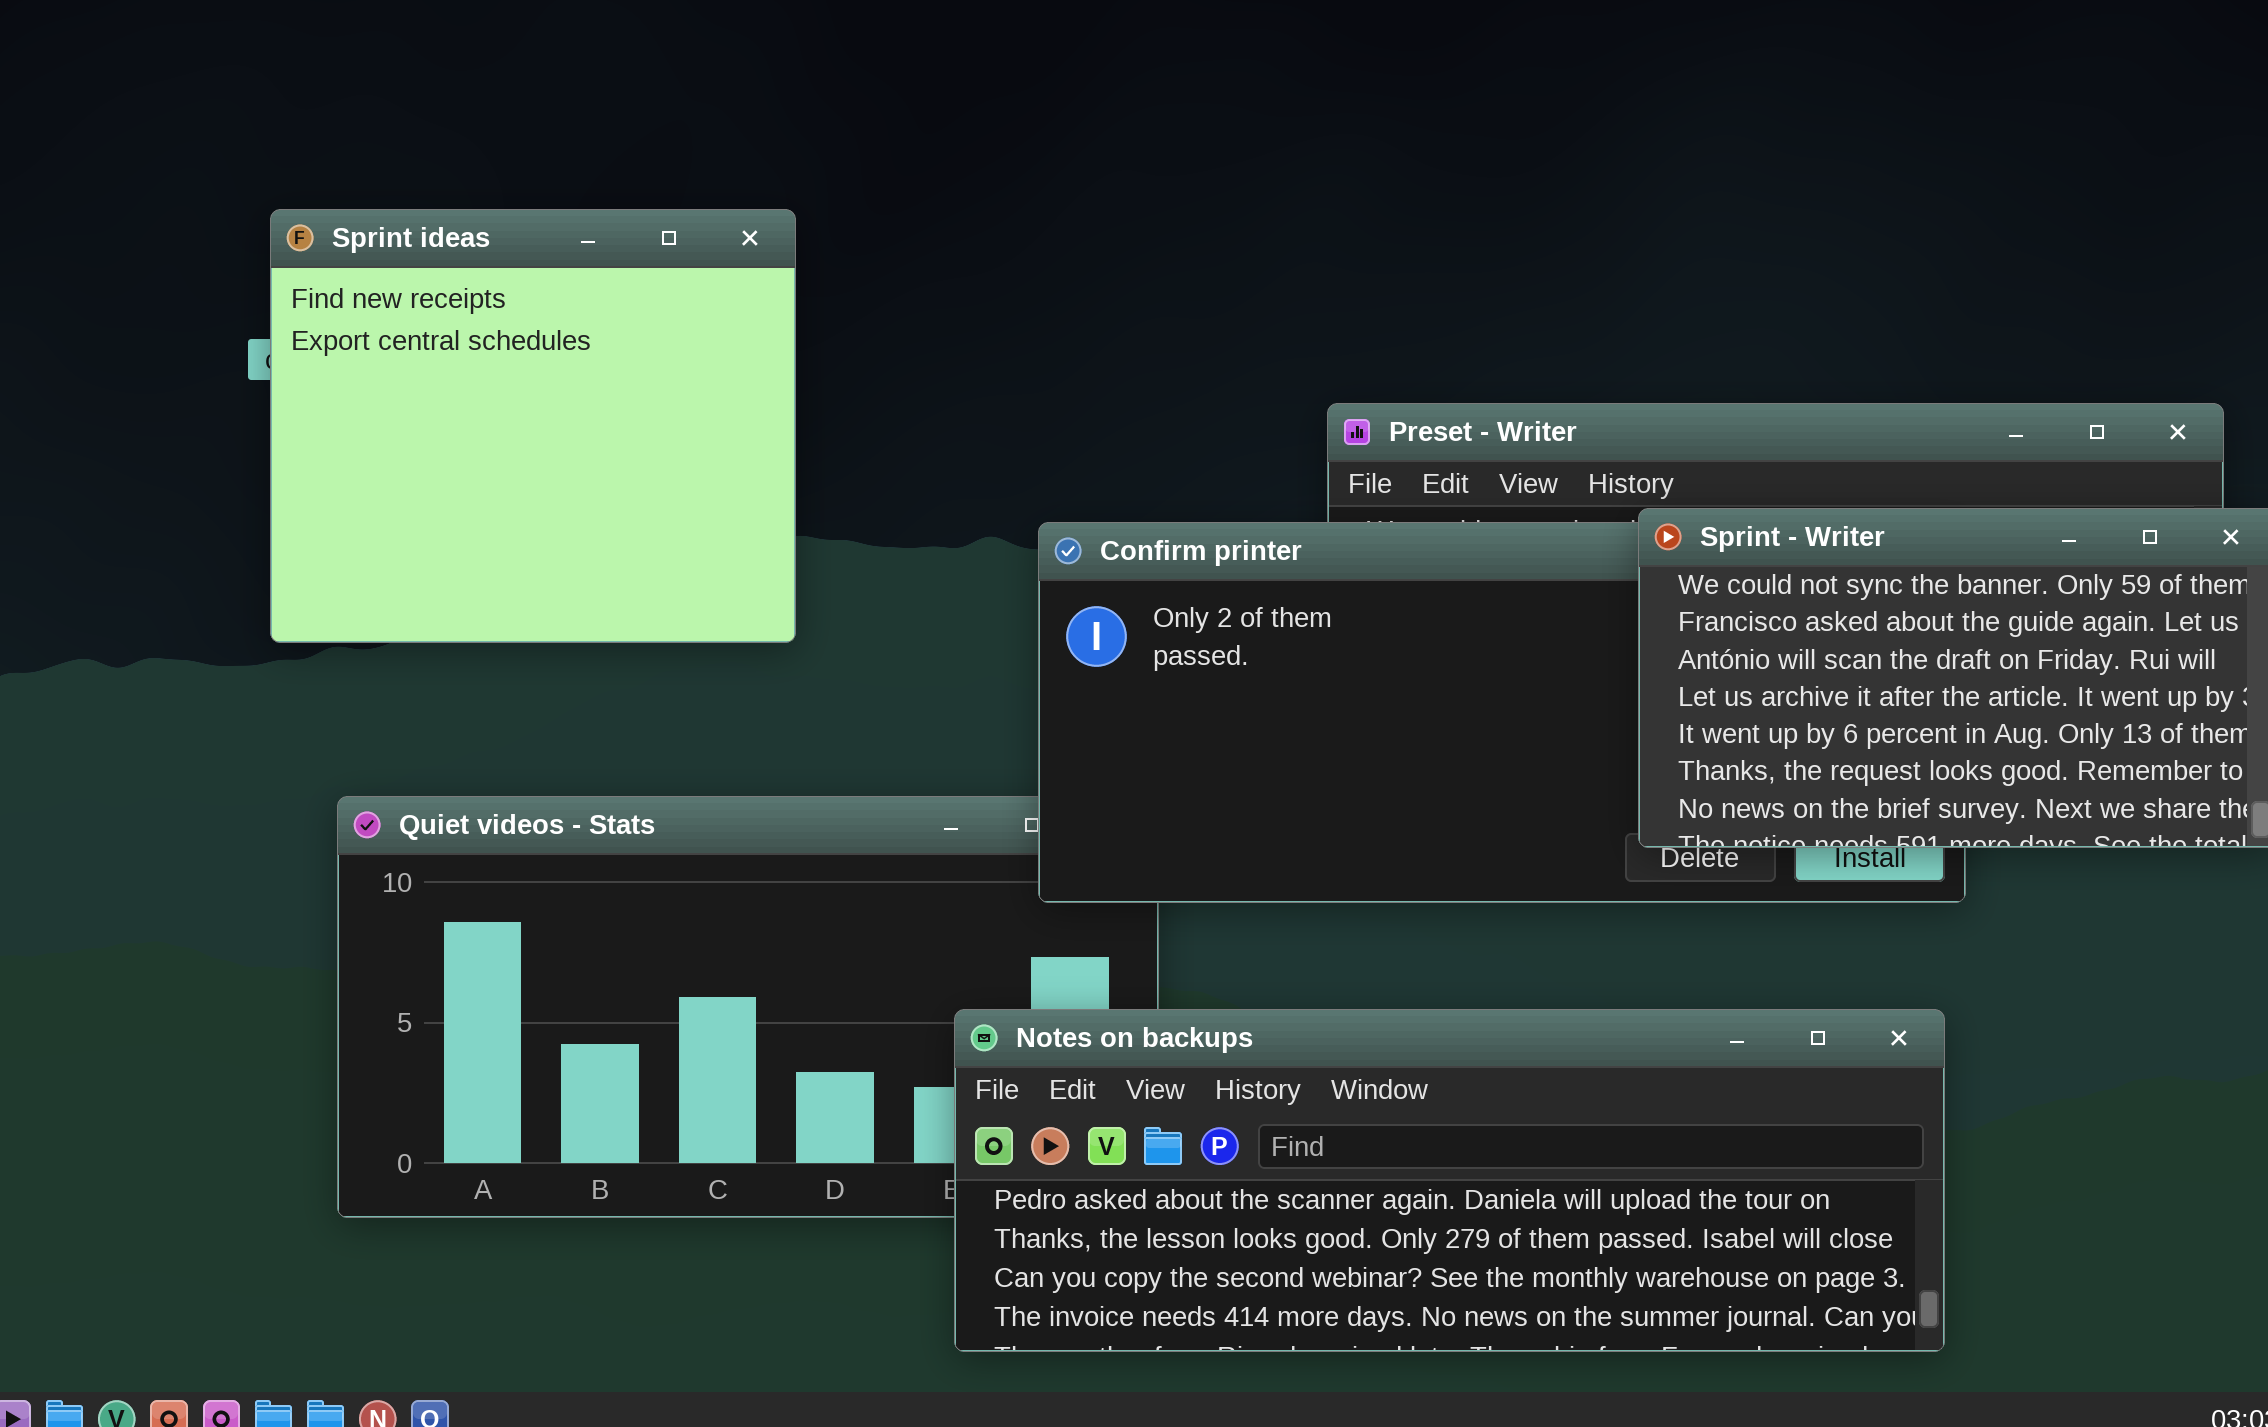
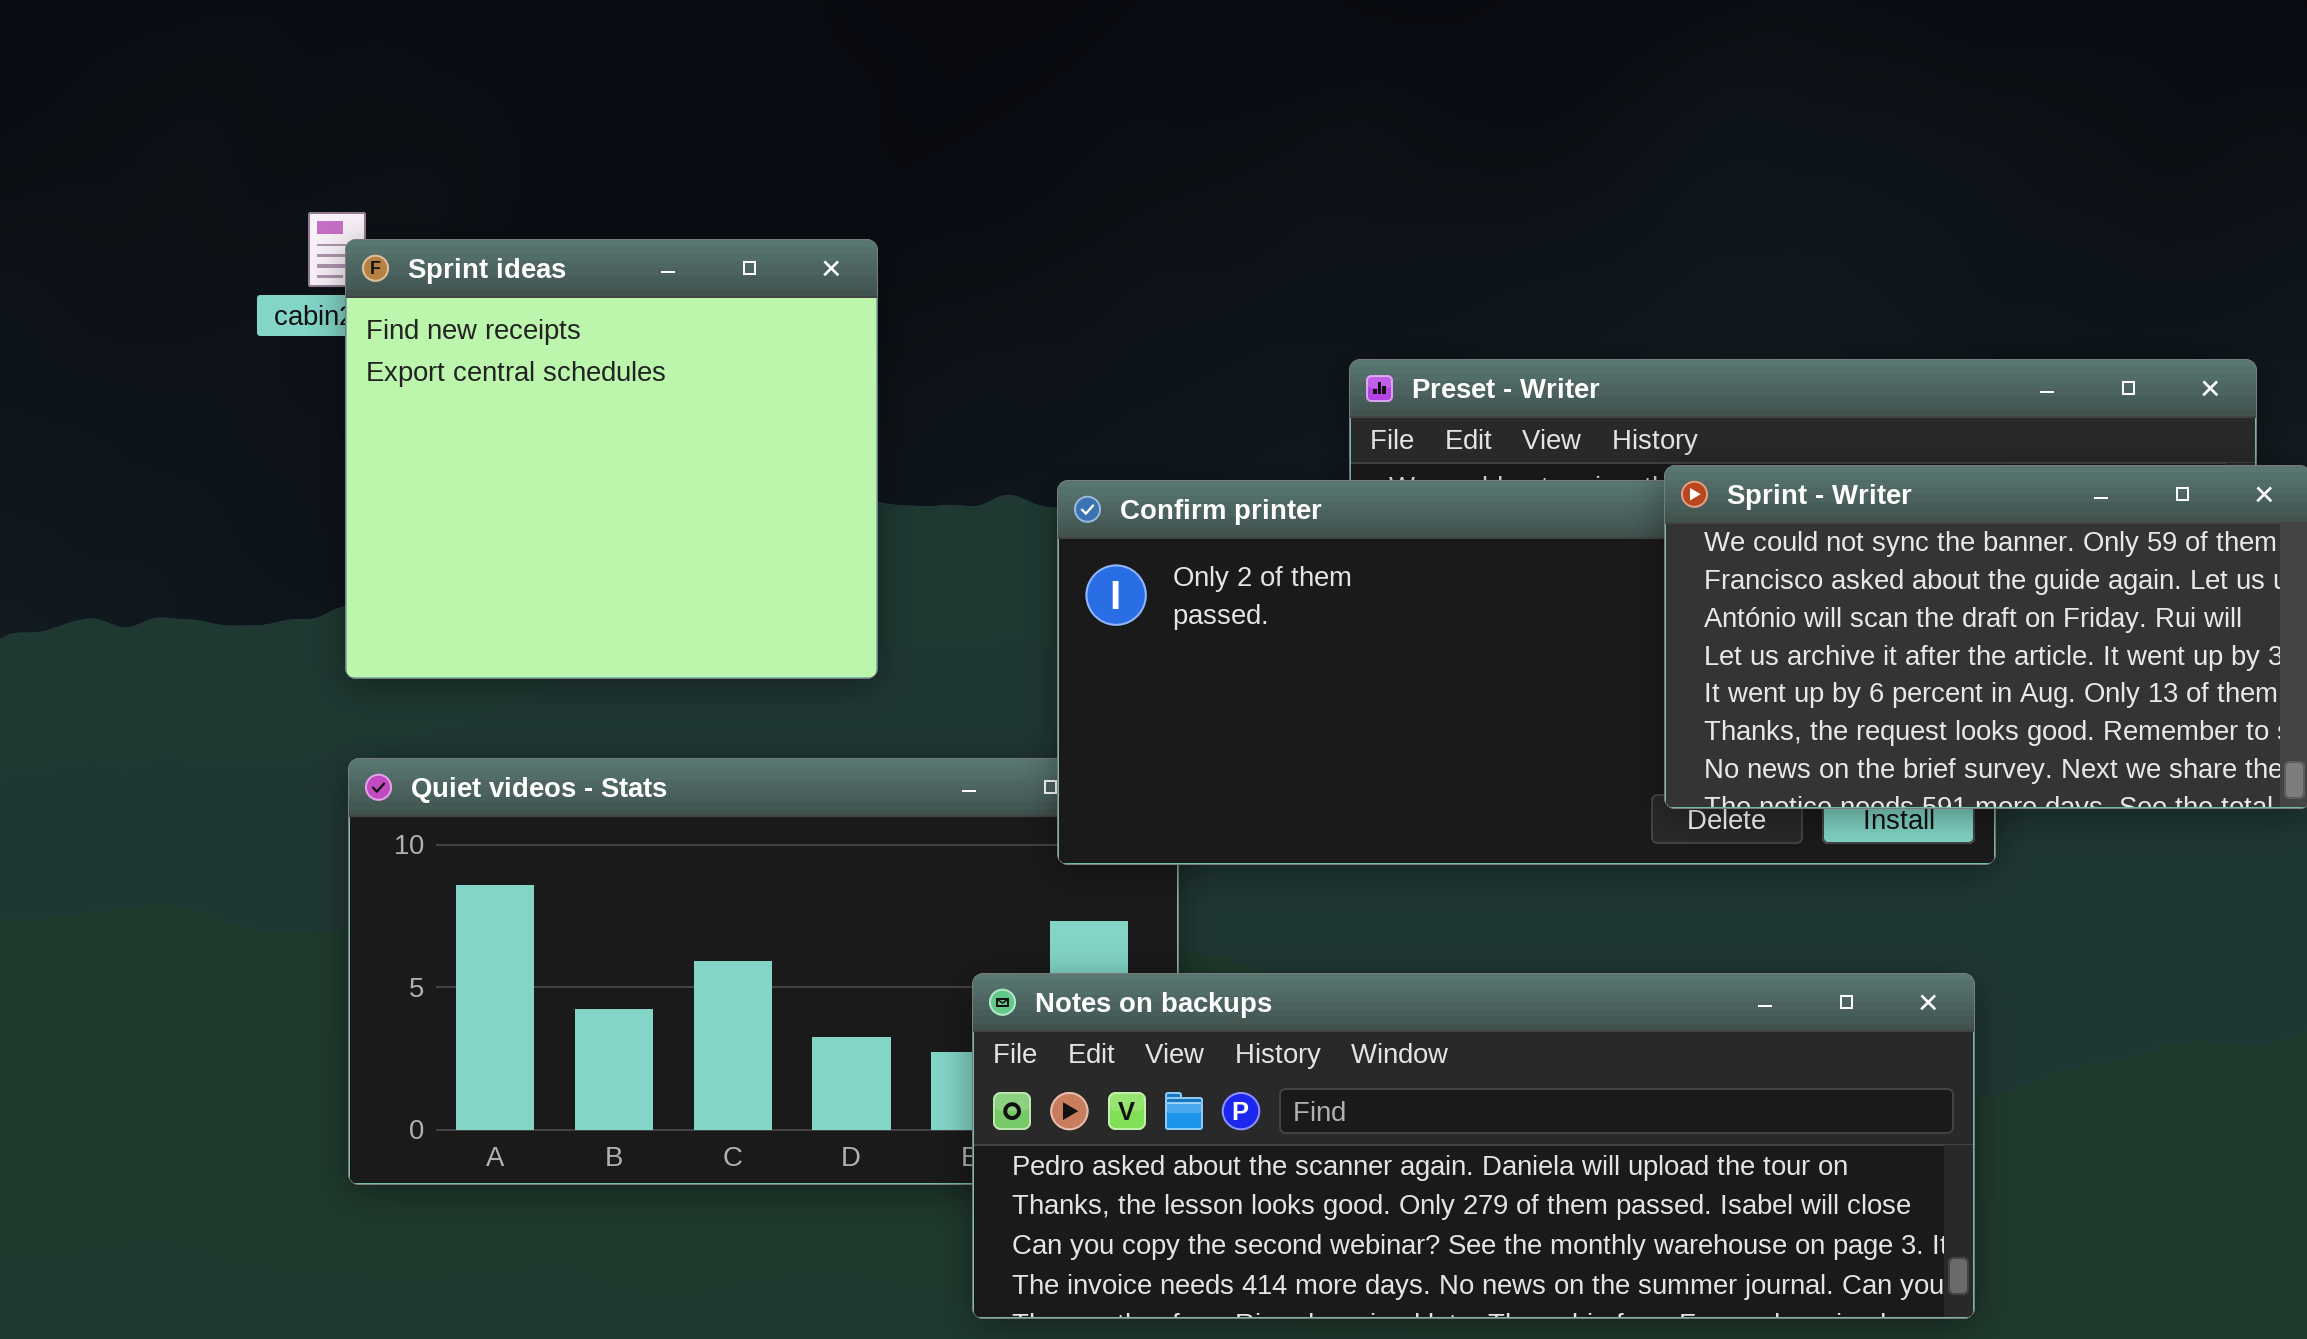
Sprint ideas: [270,209,796,643] -> [345,239,878,679], moved

